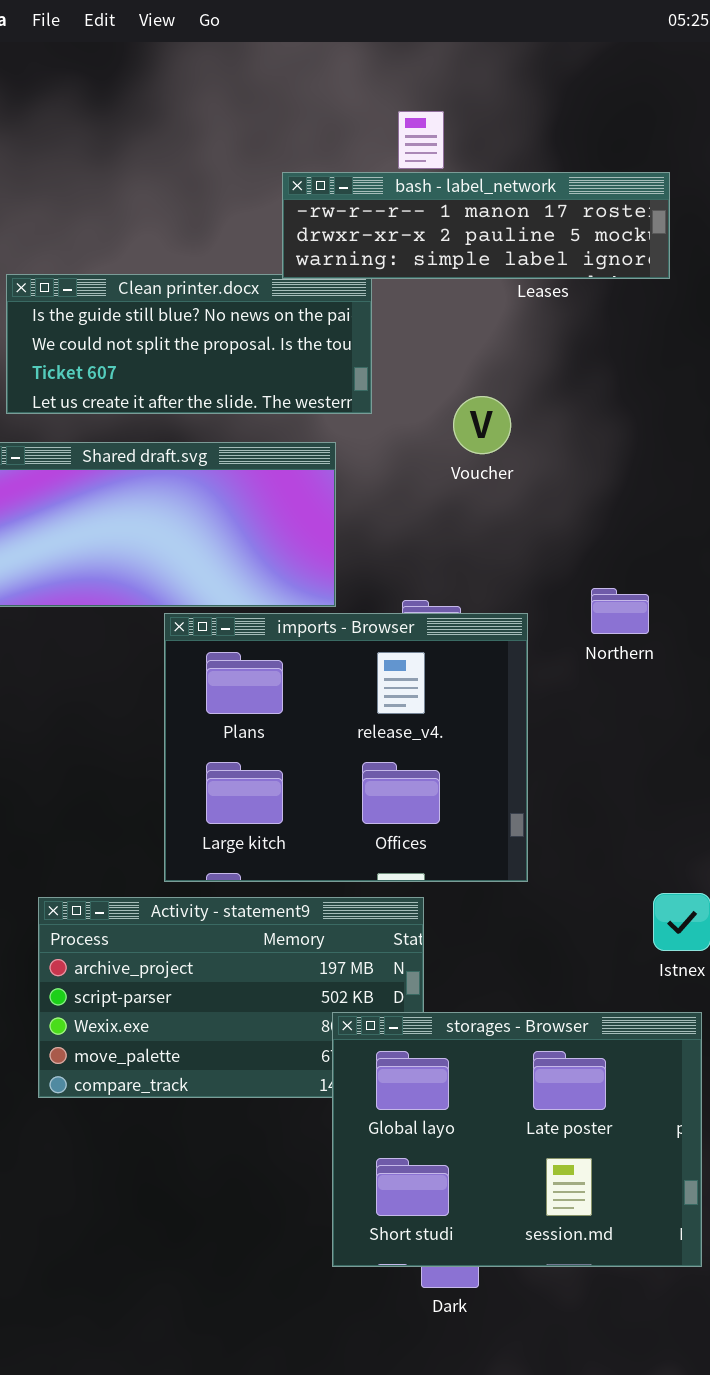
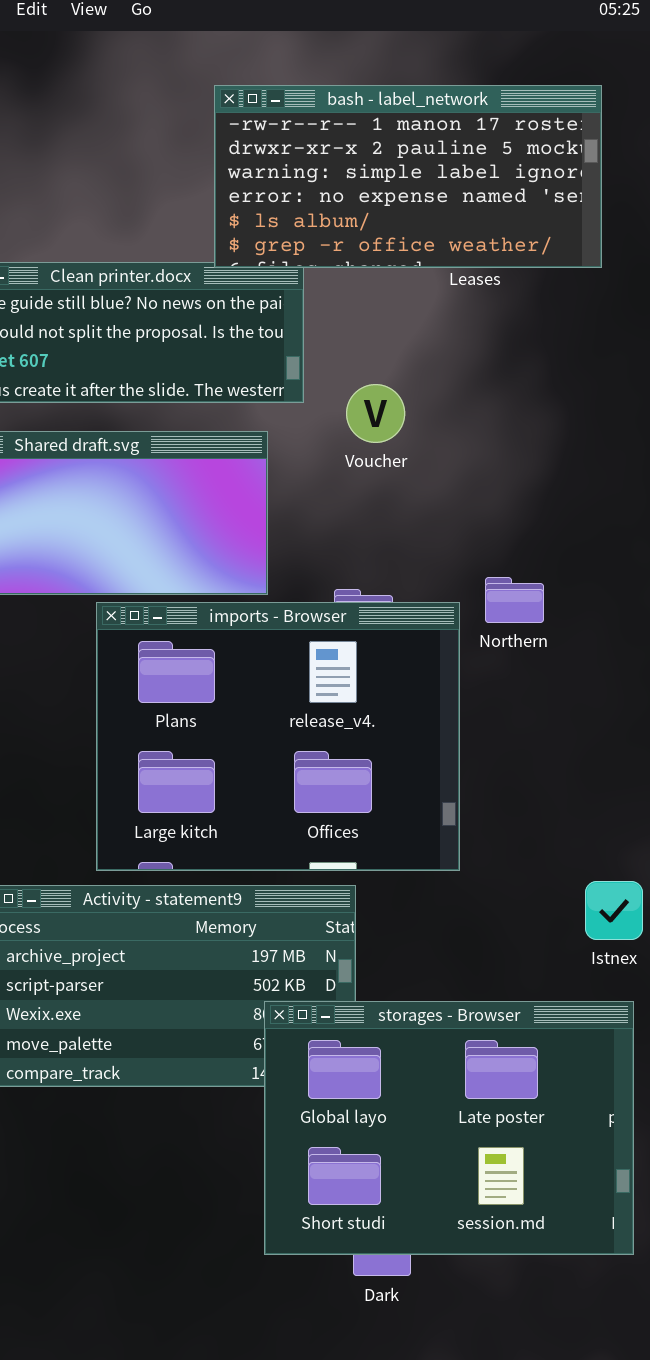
bash - label_network: [282,172,670,279] -> [214,85,602,268], resized
Voucher: [453,396,511,454] -> [346,384,405,443], moved
Northern: [591,588,649,634] -> [485,577,544,623], moved

